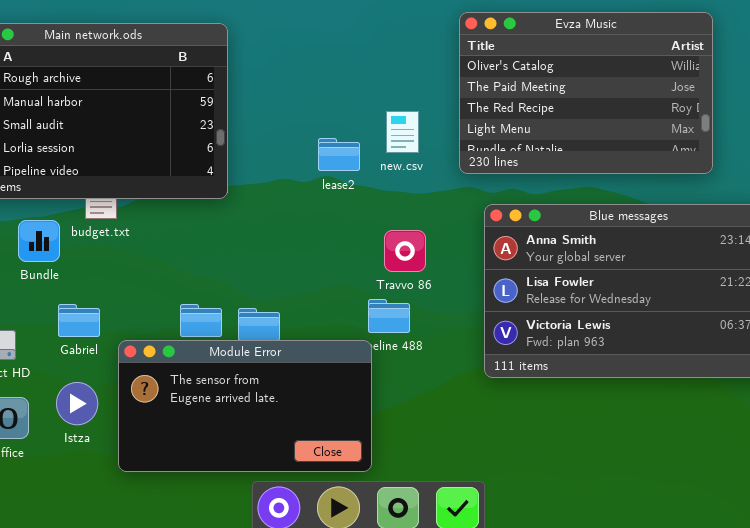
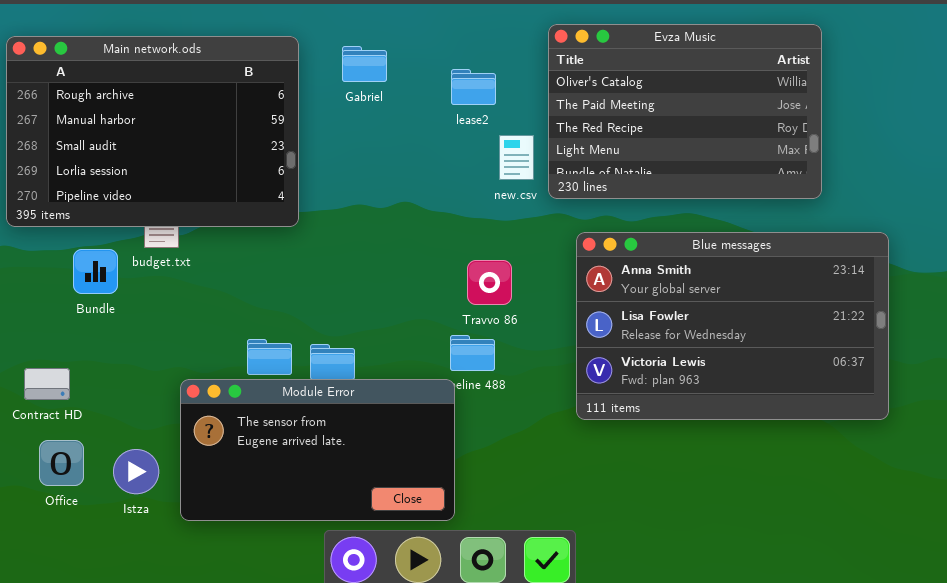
new.csv: [386,111,419,153] -> [499,135,534,180], moved
lease2: [318,138,360,171] -> [451,69,496,105], moved
Gabriel: [58,304,100,337] -> [342,46,387,82], moved
Istza: [56,382,98,425] -> [113,449,159,494], moved

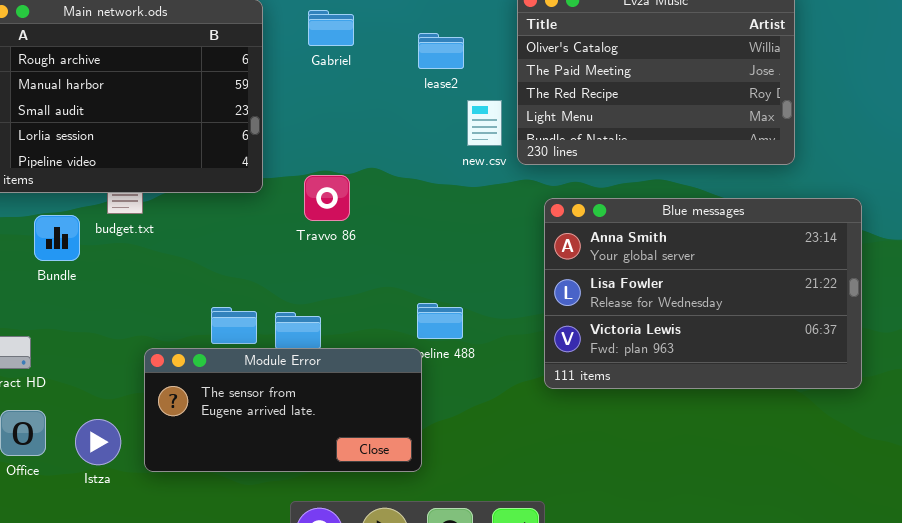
Travvo 86: [467,260,512,305] -> [304,175,350,221], moved
Module Error: [180,379,455,521] -> [144,348,422,472], resized

